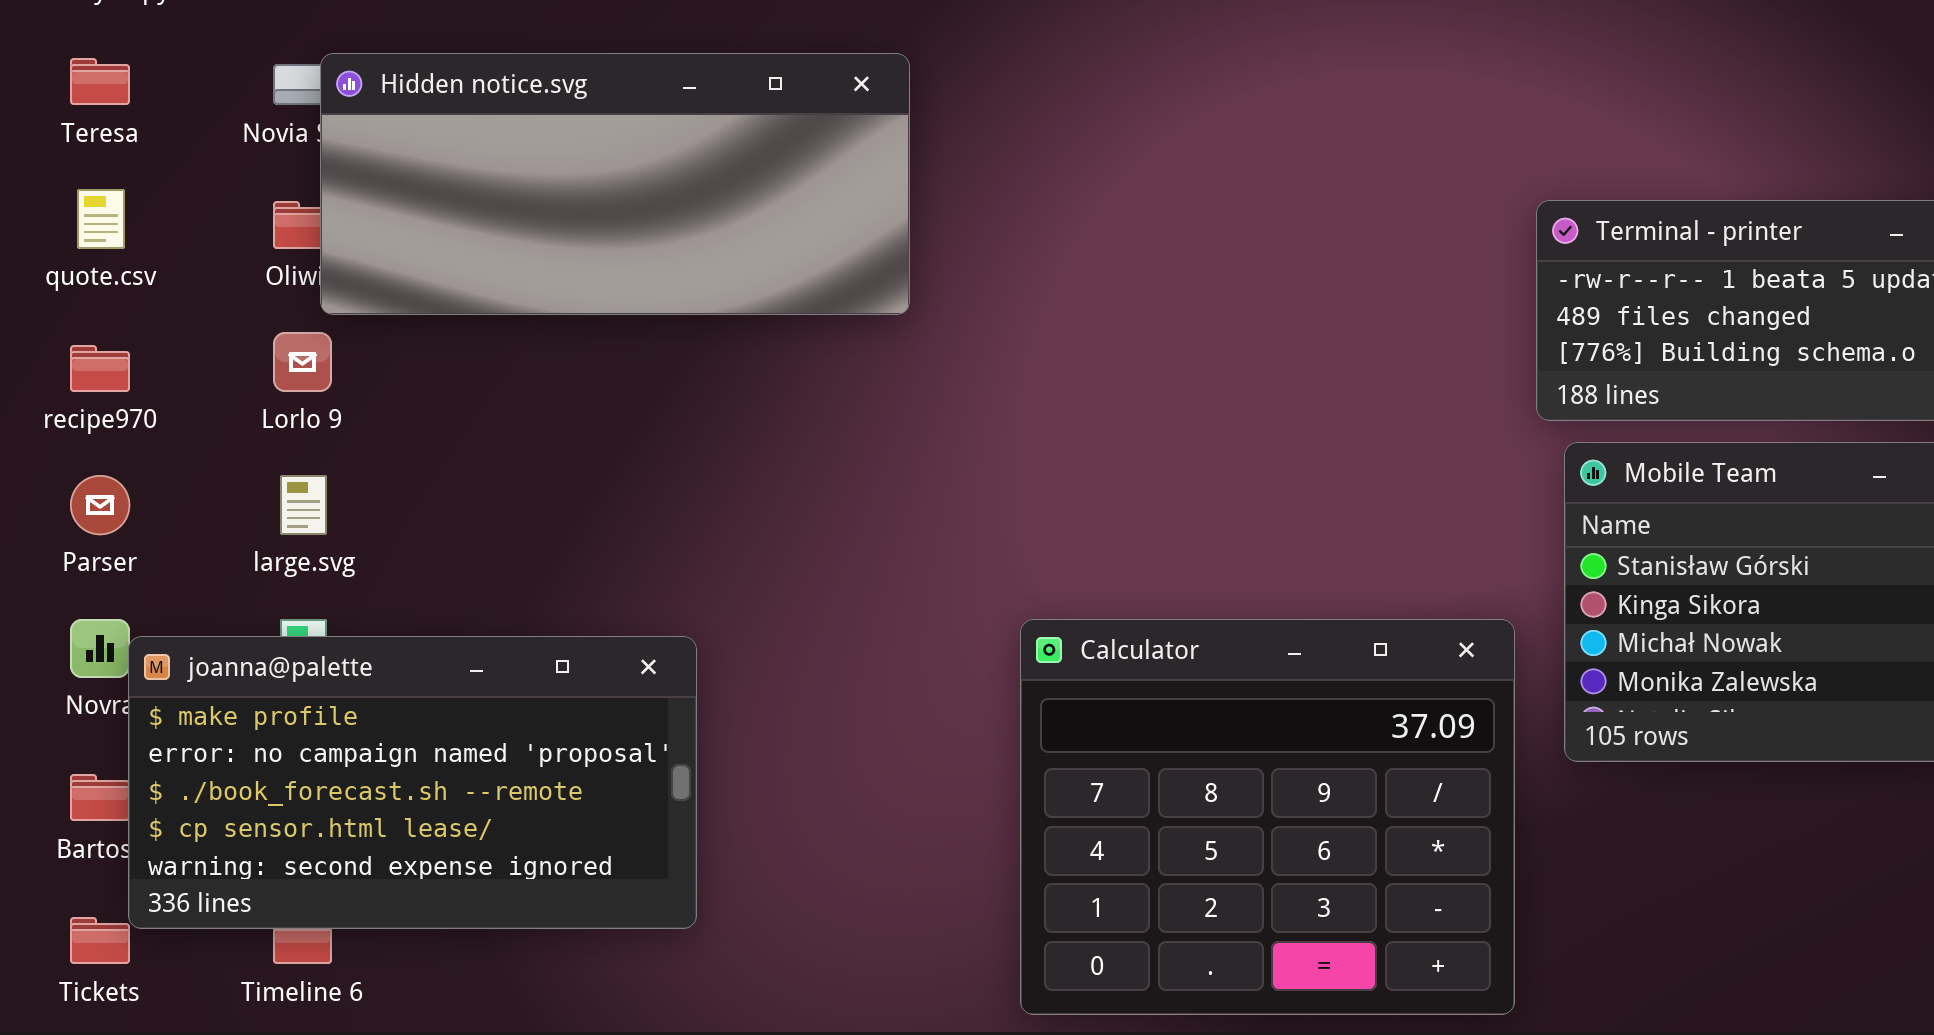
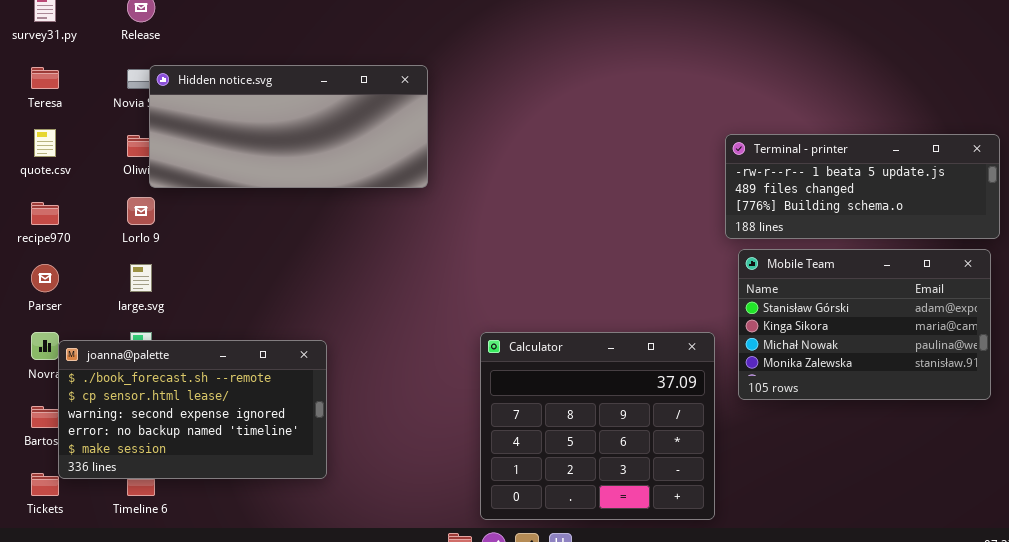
joanna@palette: [128,636,697,929] -> [58,340,327,479], scrolled down 2 rows

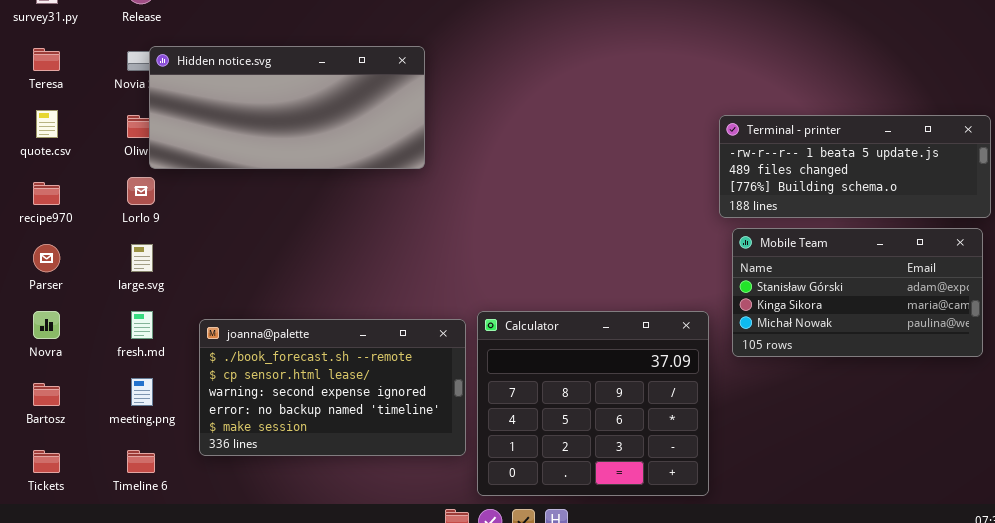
Mobile Team: [738,249,991,400] -> [732,228,983,357], resized
joanna@palette: [58,340,327,479] -> [199,319,466,456], moved

